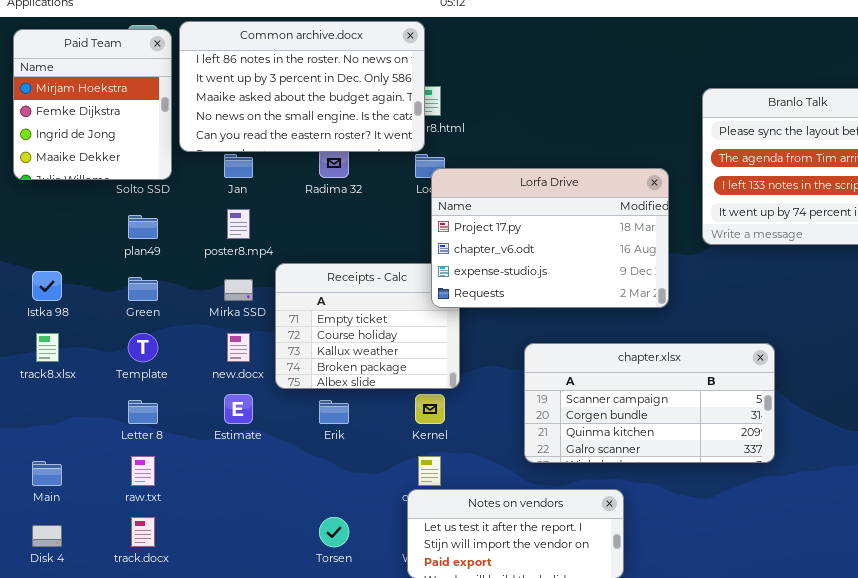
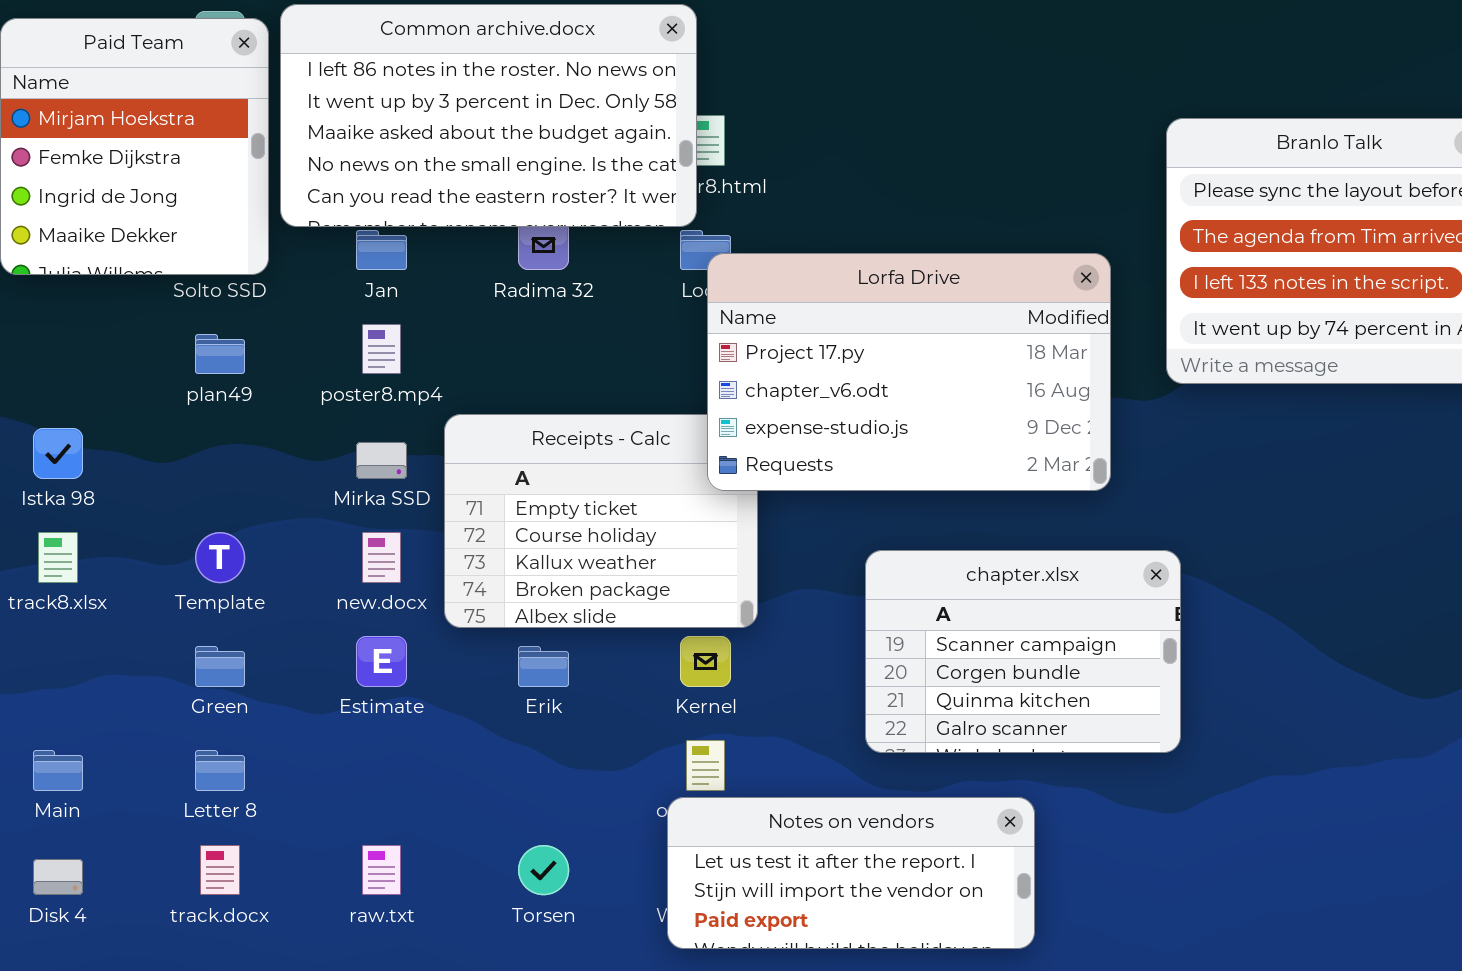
Green: [128,277,158,301] -> [195,646,245,687], moved
chapter.xlsx: [524,343,775,463] -> [865,550,1181,753], resized
Letter 8: [128,400,158,424] -> [195,750,245,791], moved
raw.txt: [131,456,155,486] -> [362,845,401,895], moved

